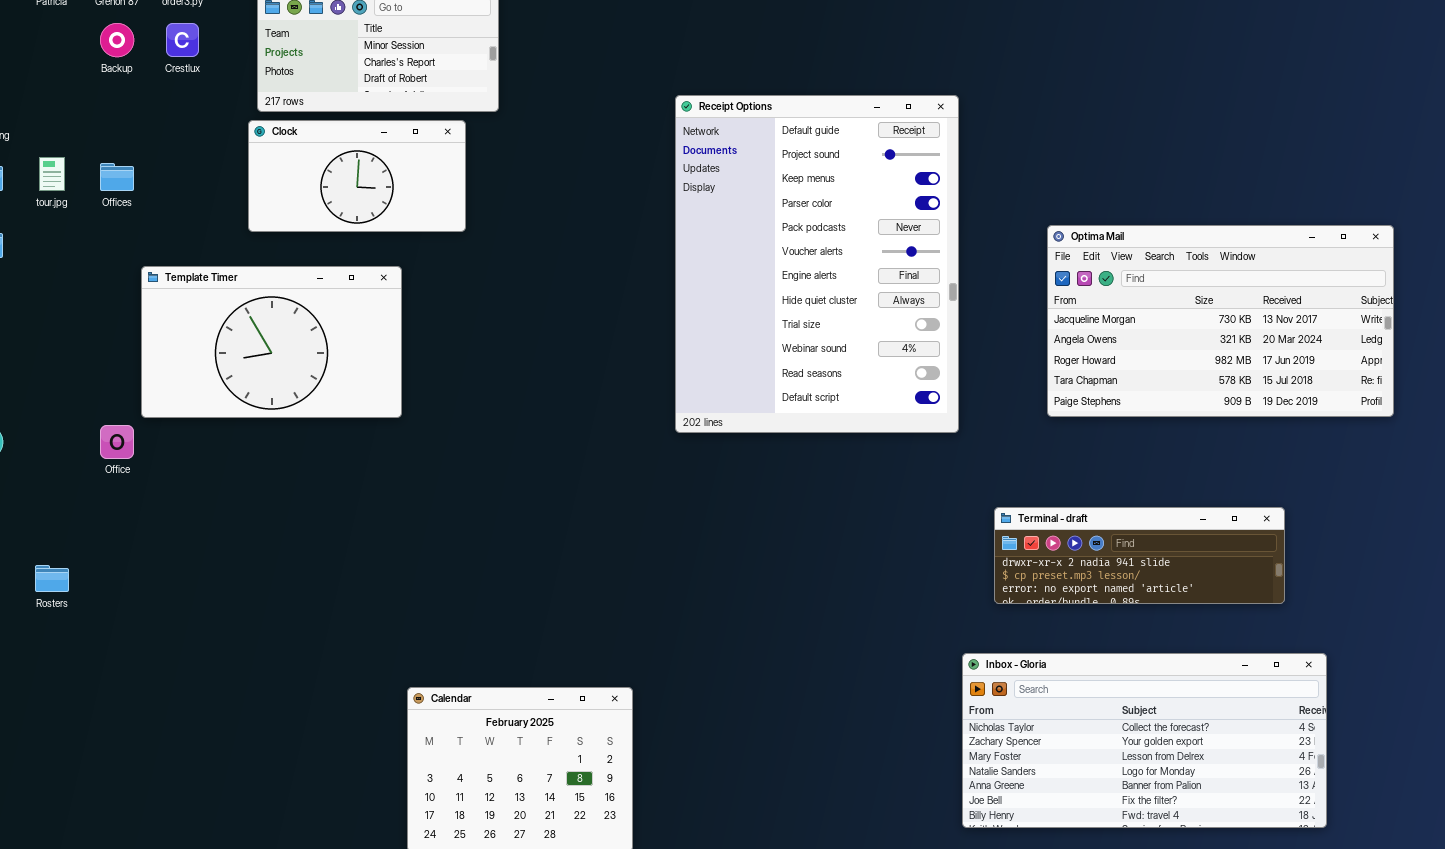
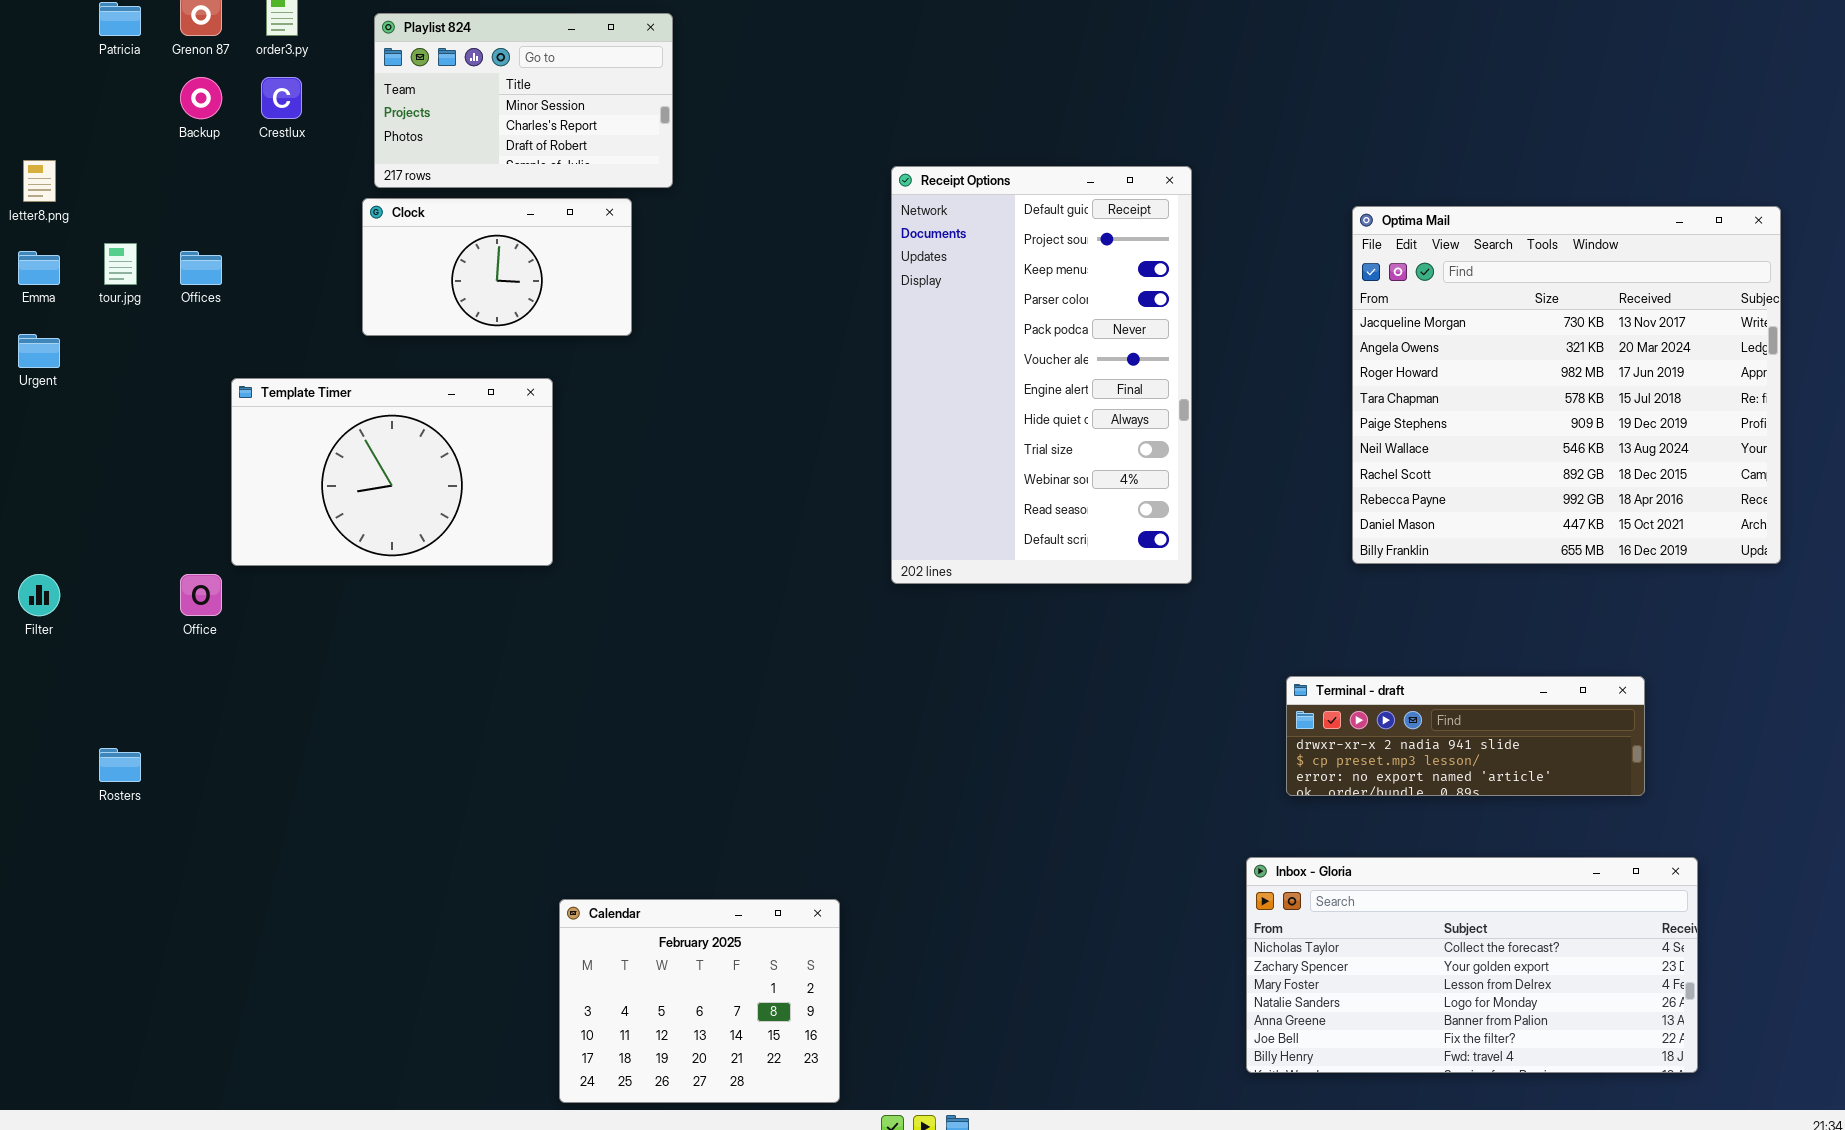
Receipt Options: [675,95,959,433] -> [891,166,1192,584], resized
Optima Mail: [1047,225,1394,417] -> [1352,206,1781,564], resized

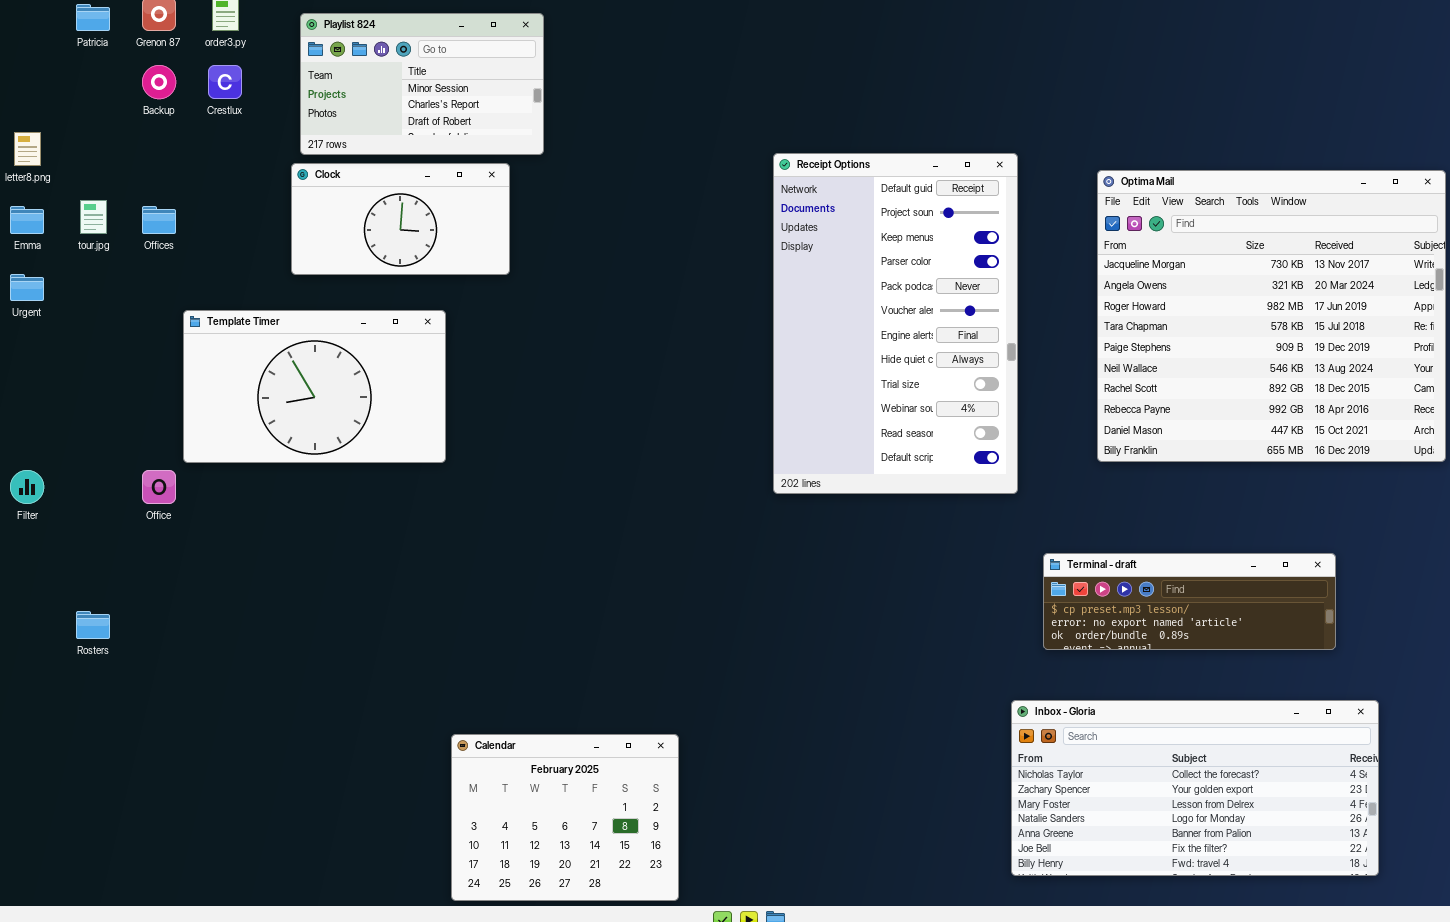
Receipt Options: [891,166,1192,584] -> [773,153,1018,494], moved
Terminal - draft: [1286,676,1645,796] -> [1043,553,1336,650], scrolled down 1 row

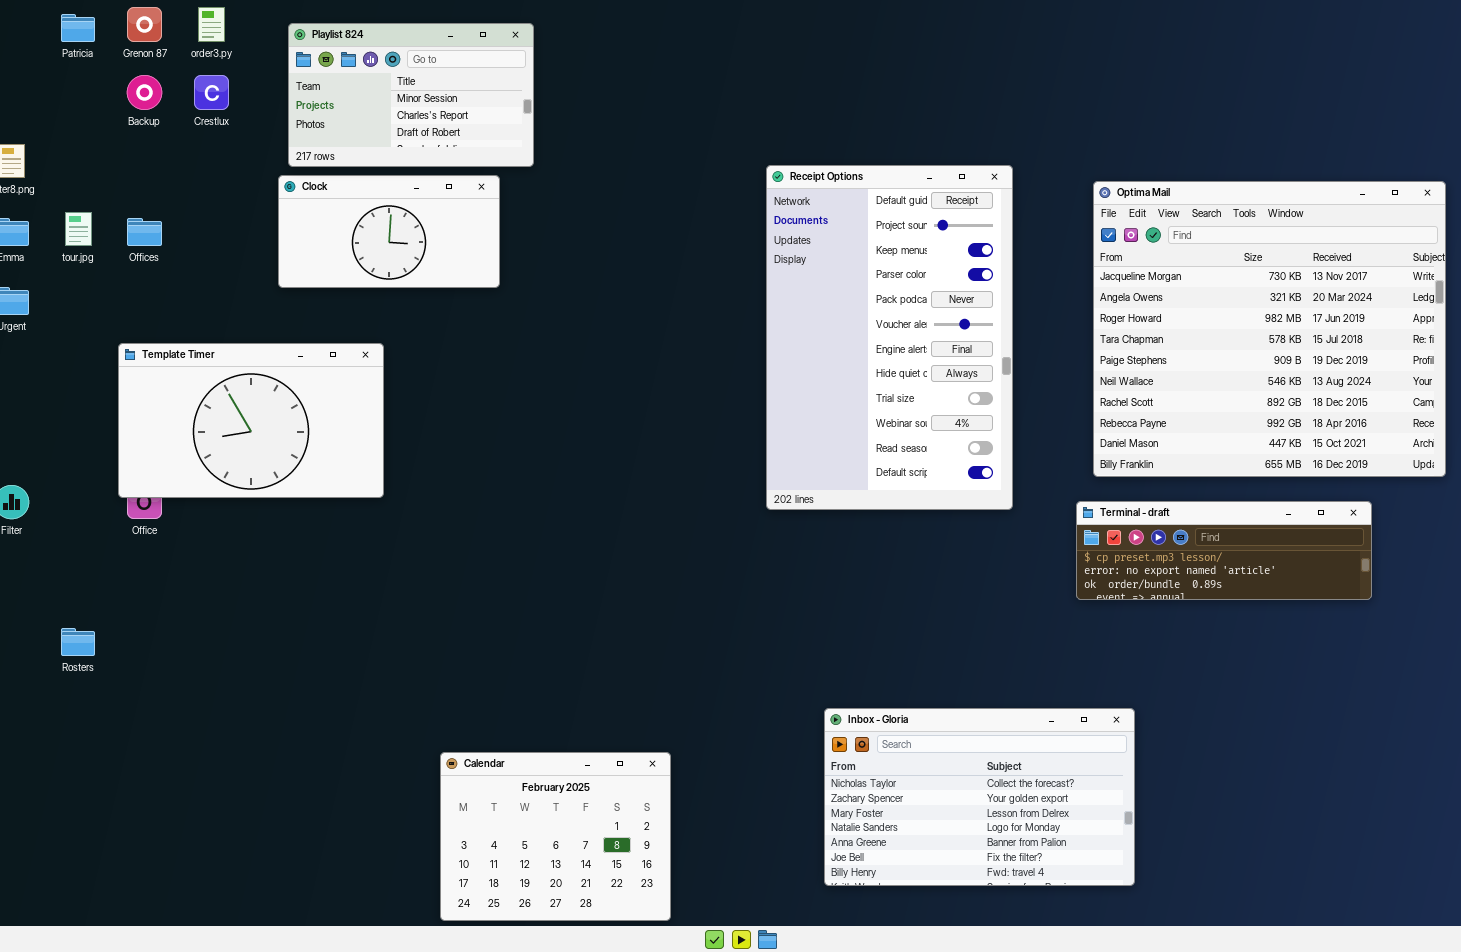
Template Timer: [183,310,446,463] -> [118,343,384,498], moved
Terminal - draft: [1043,553,1336,650] -> [1076,501,1372,600], moved
Inbox - Gloria: [1011,700,1379,876] -> [824,708,1135,886], moved, resized

